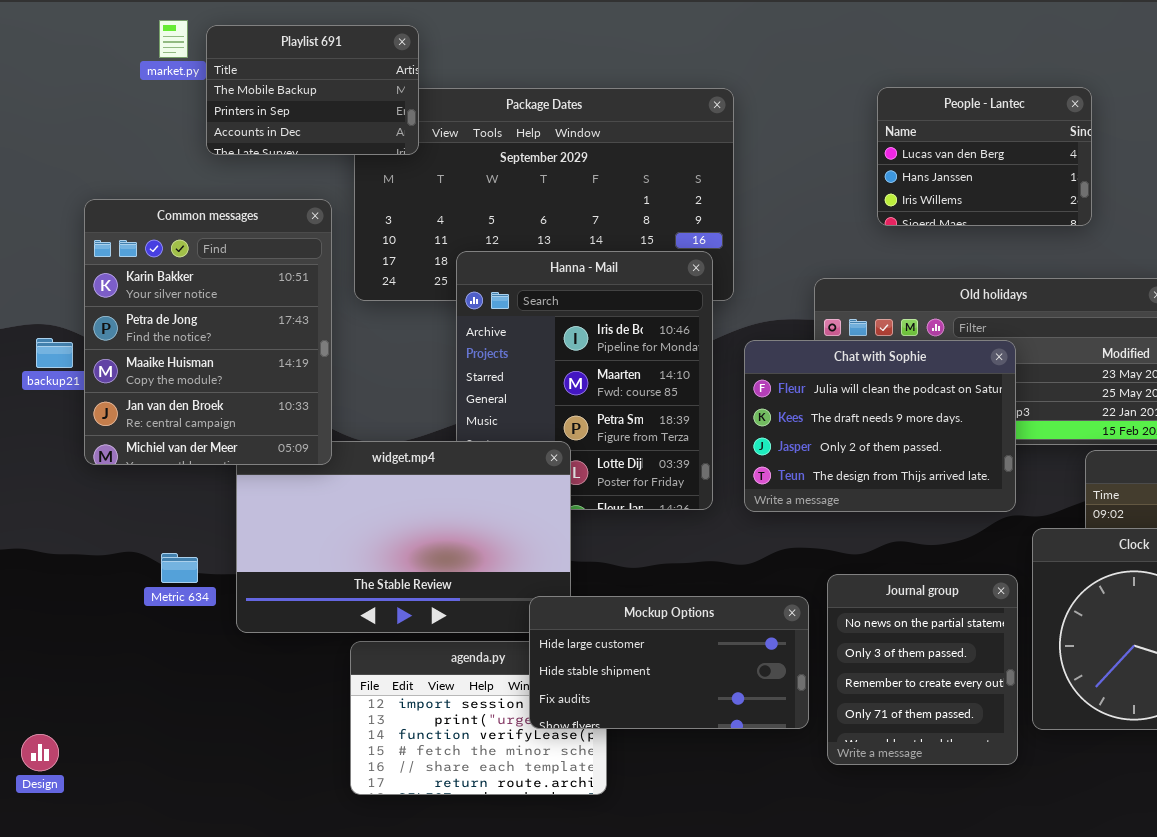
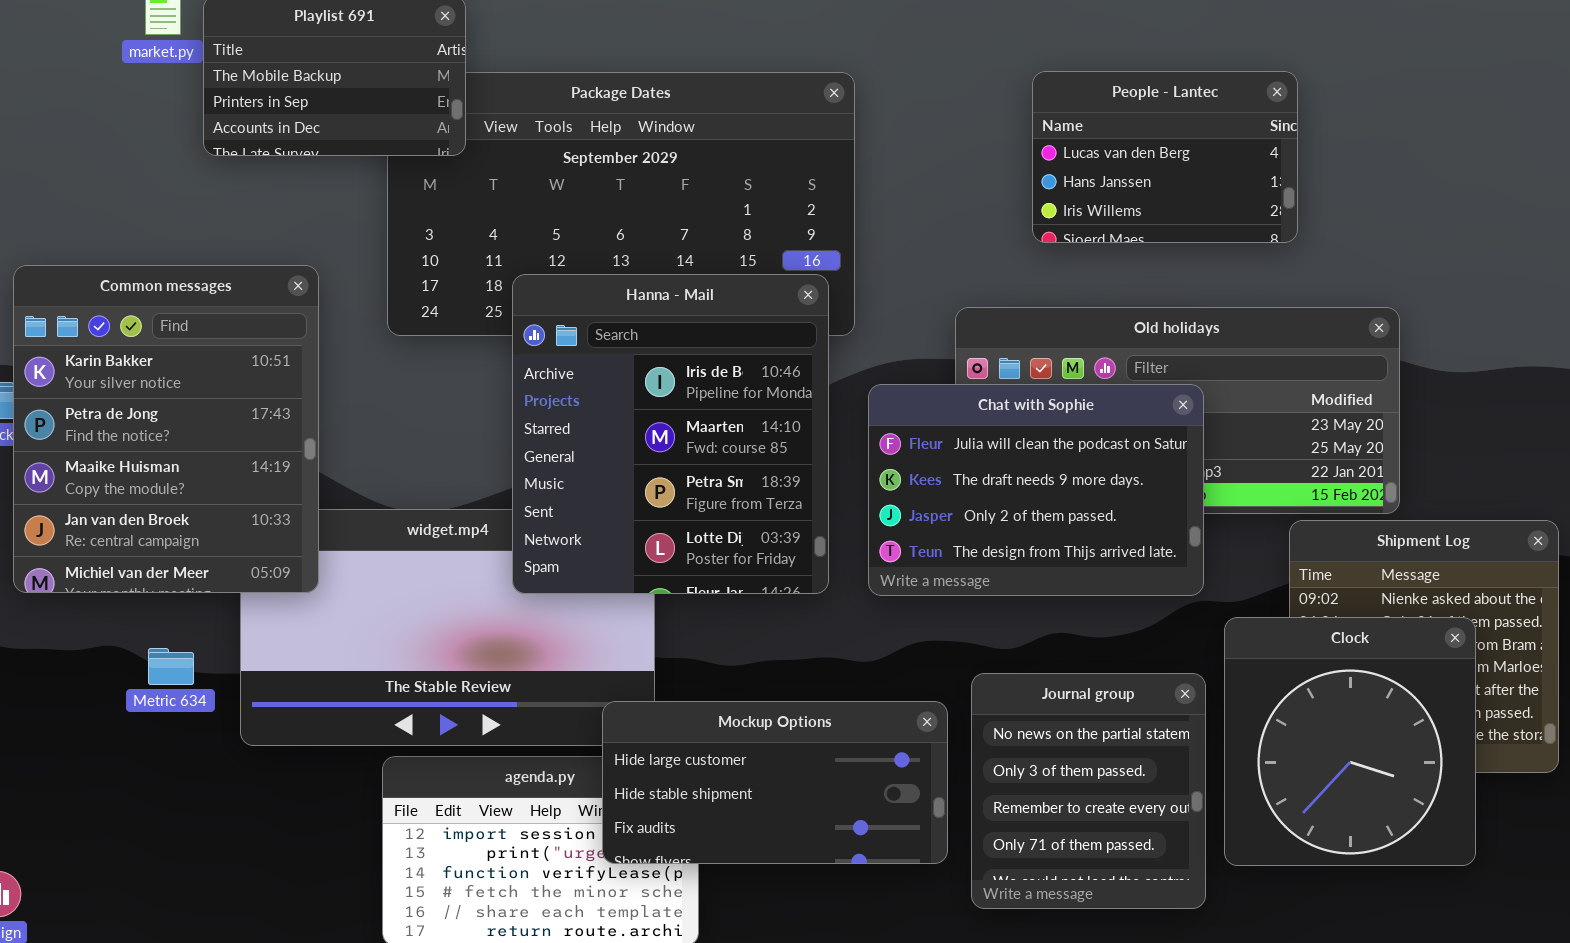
Common messages: [84,199,332,465] -> [13,265,319,593], moved
Hanna - Mail: [456,251,713,510] -> [512,274,829,594], raised

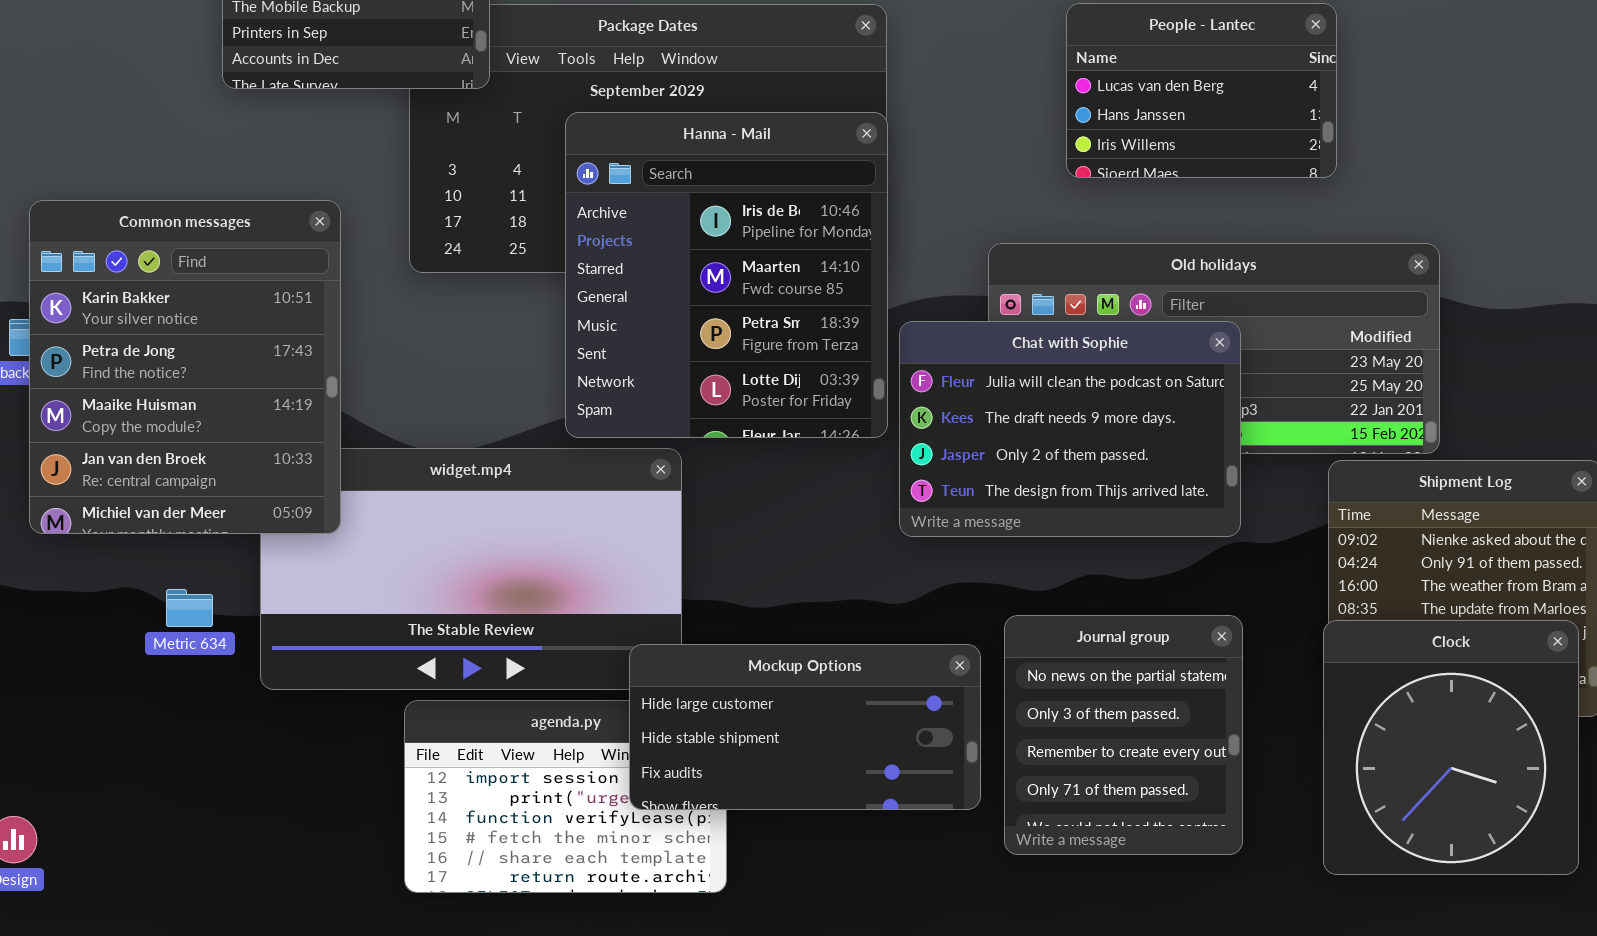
Hanna - Mail: [512,274,829,594] -> [565,112,888,438], moved
Clock: [1224,617,1476,866] -> [1323,620,1579,875], moved

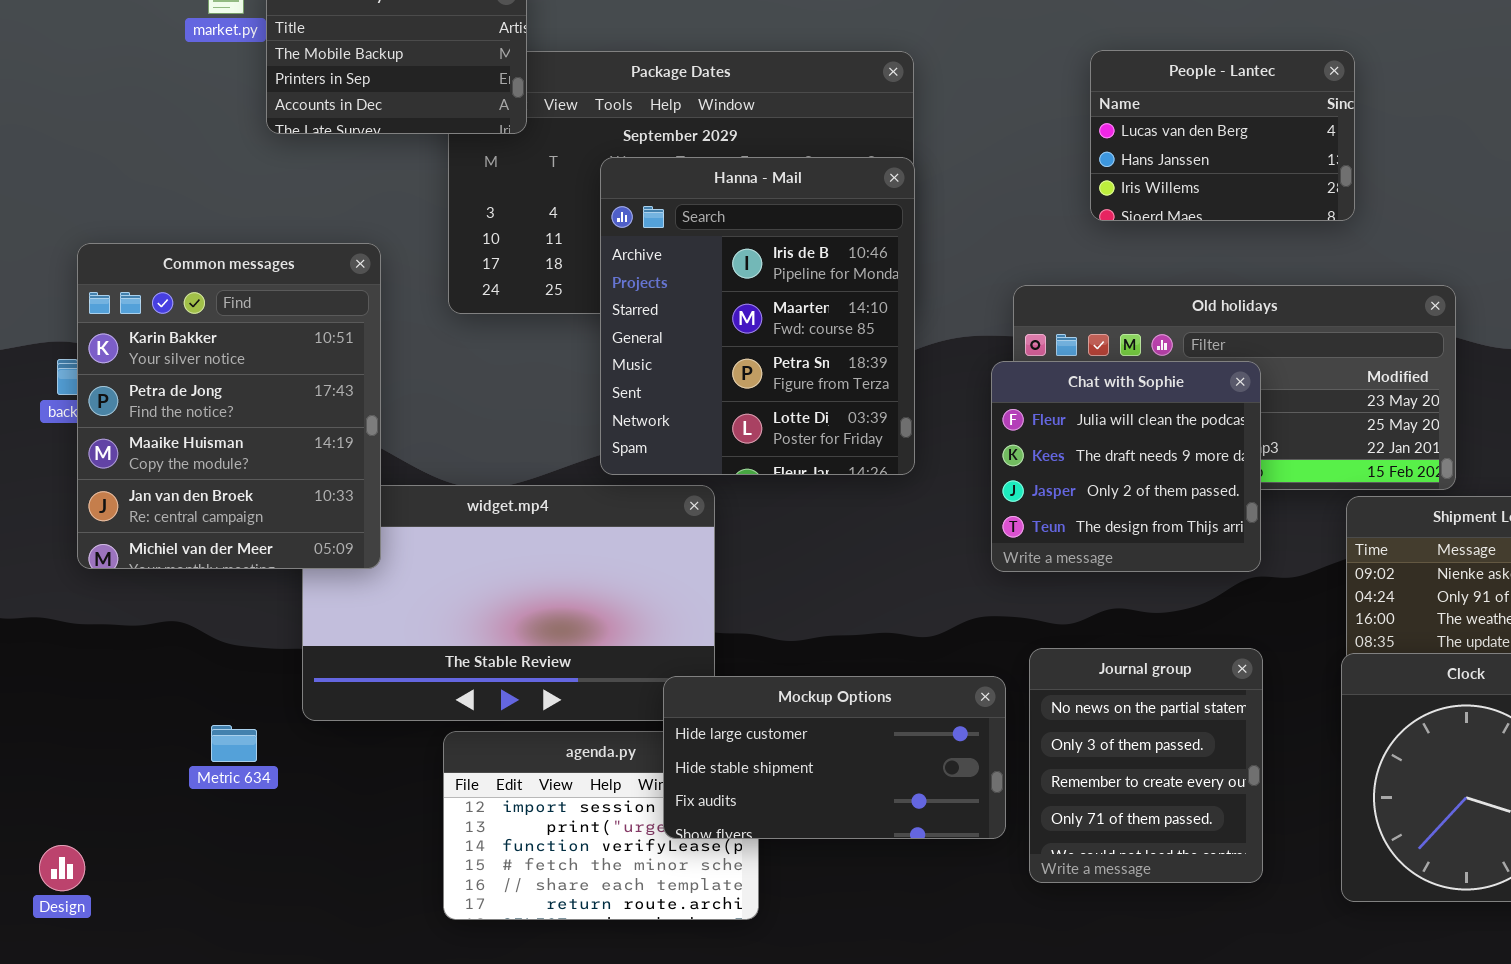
Chat with Sophie: [899,321,1241,537] -> [991,361,1261,572], resized
Metric 634: [166,589,213,627] -> [211,725,257,762], moved

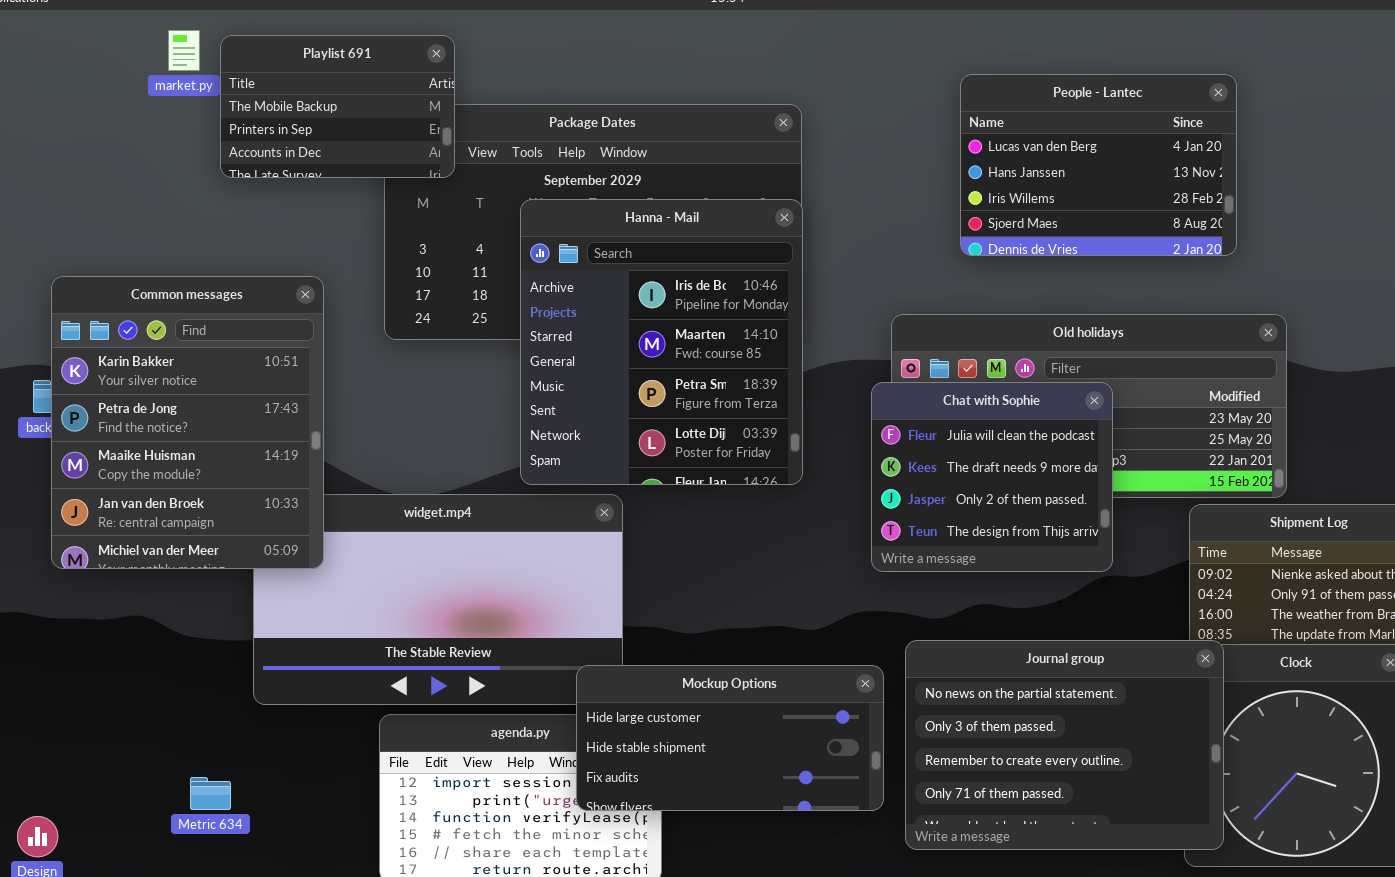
People - Lantec: [1090,50,1355,221] -> [960,74,1237,256], resized
Journal group: [1029,648,1263,883] -> [905,640,1224,850], resized
Metric 634: [211,725,257,762] -> [190,777,231,810], moved

